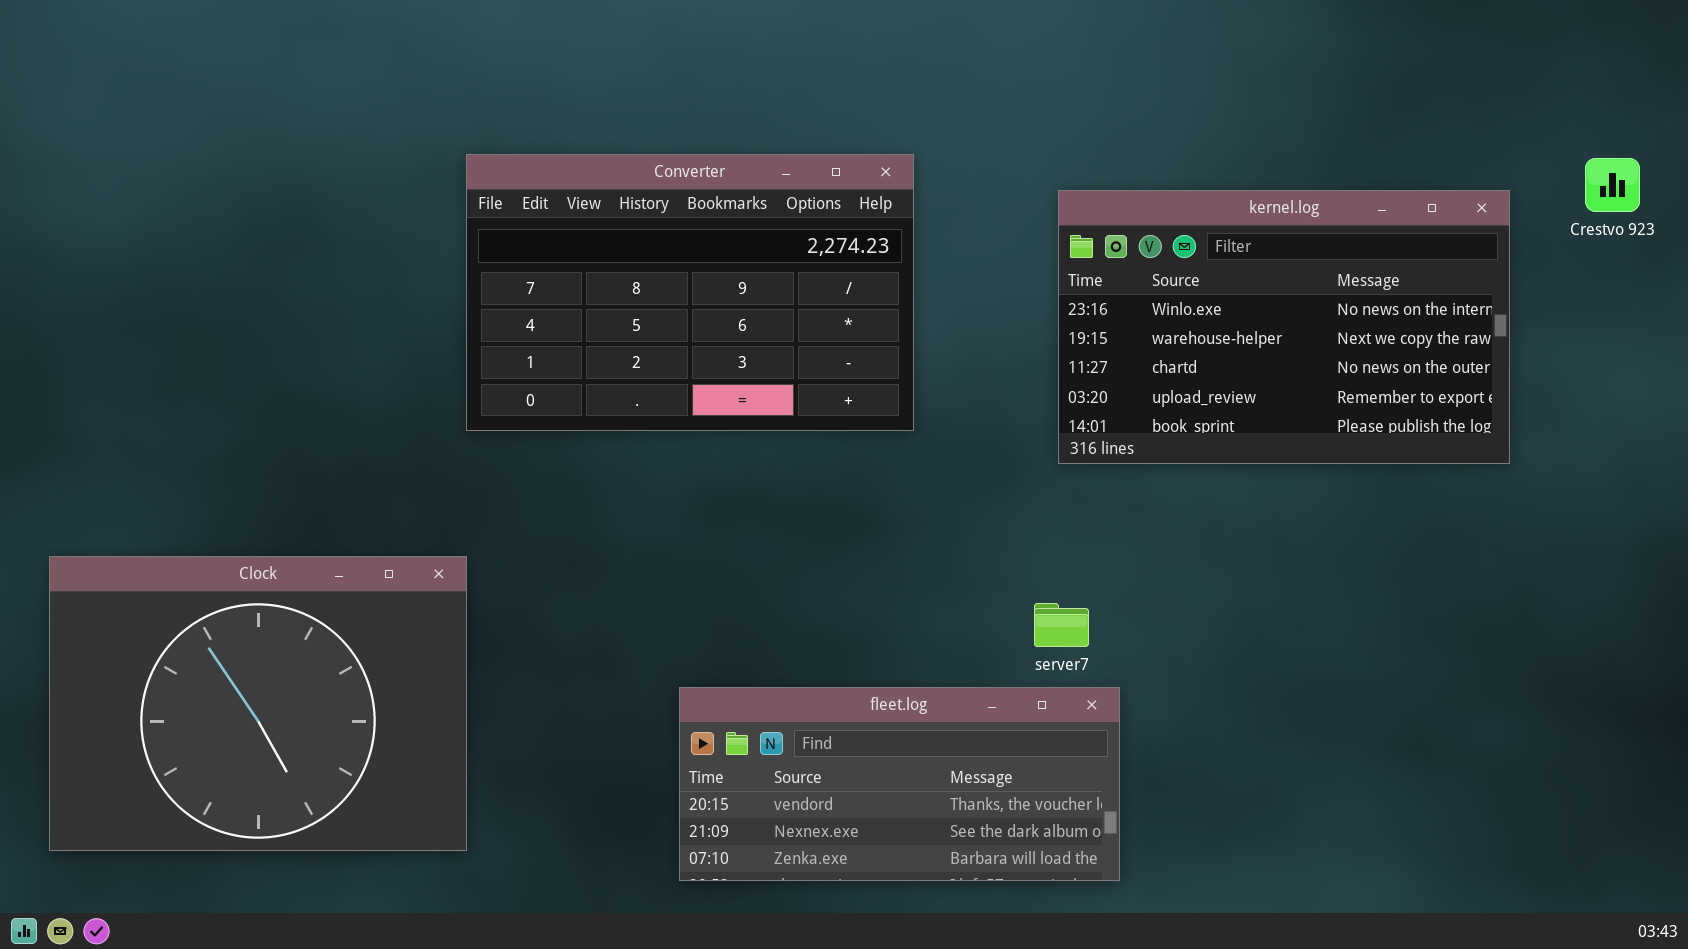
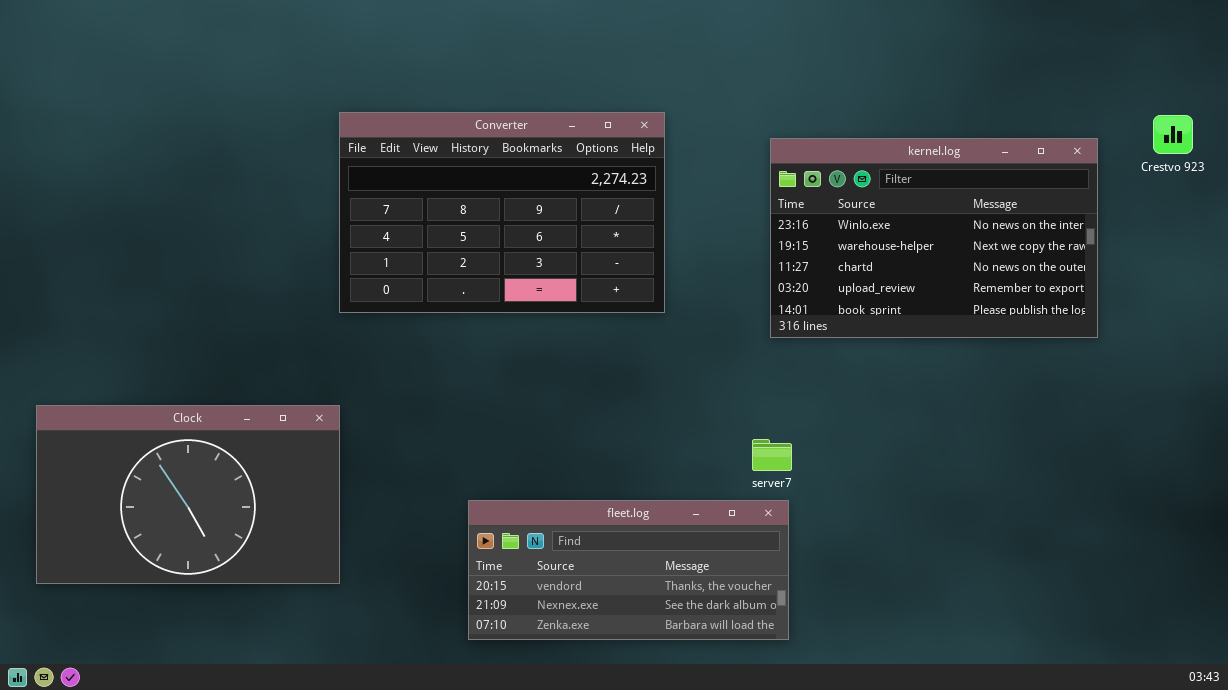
Clock: [49,556,467,851] -> [36,405,340,584], resized
fleet.log: [679,687,1120,881] -> [468,500,789,640], moved

